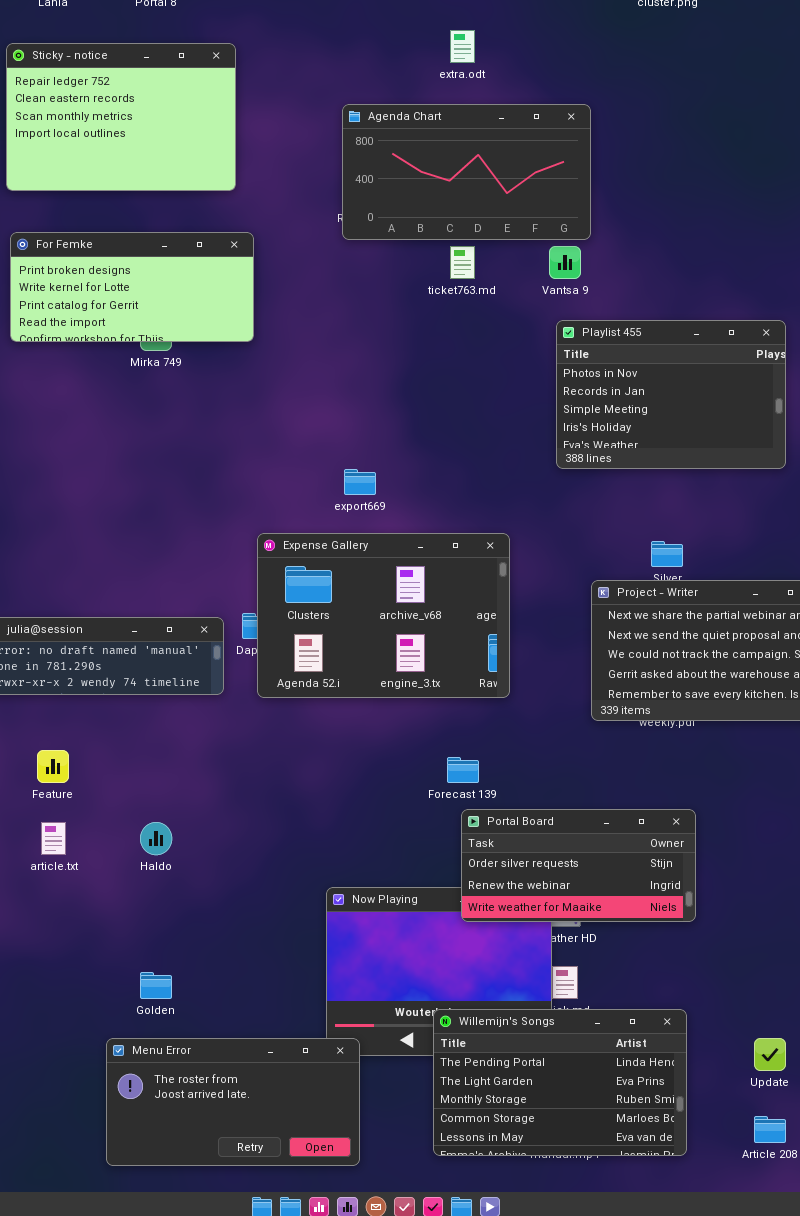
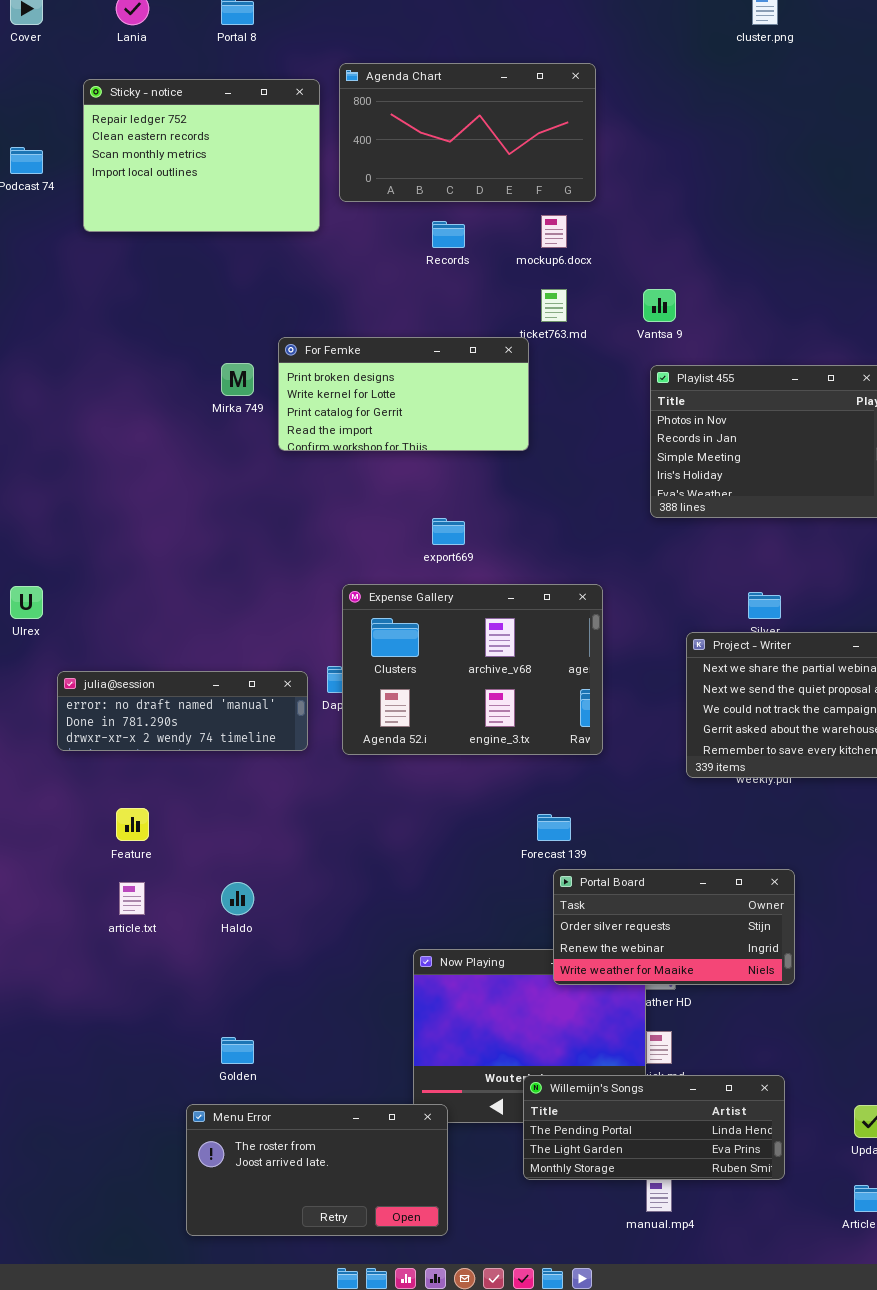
Agenda Chart: [342,104,591,240] -> [339,63,596,202], moved
For Femke: [10,232,254,342] -> [278,337,529,451], moved
Willemijn's Songs: [433,1009,687,1156] -> [523,1075,785,1180], resized

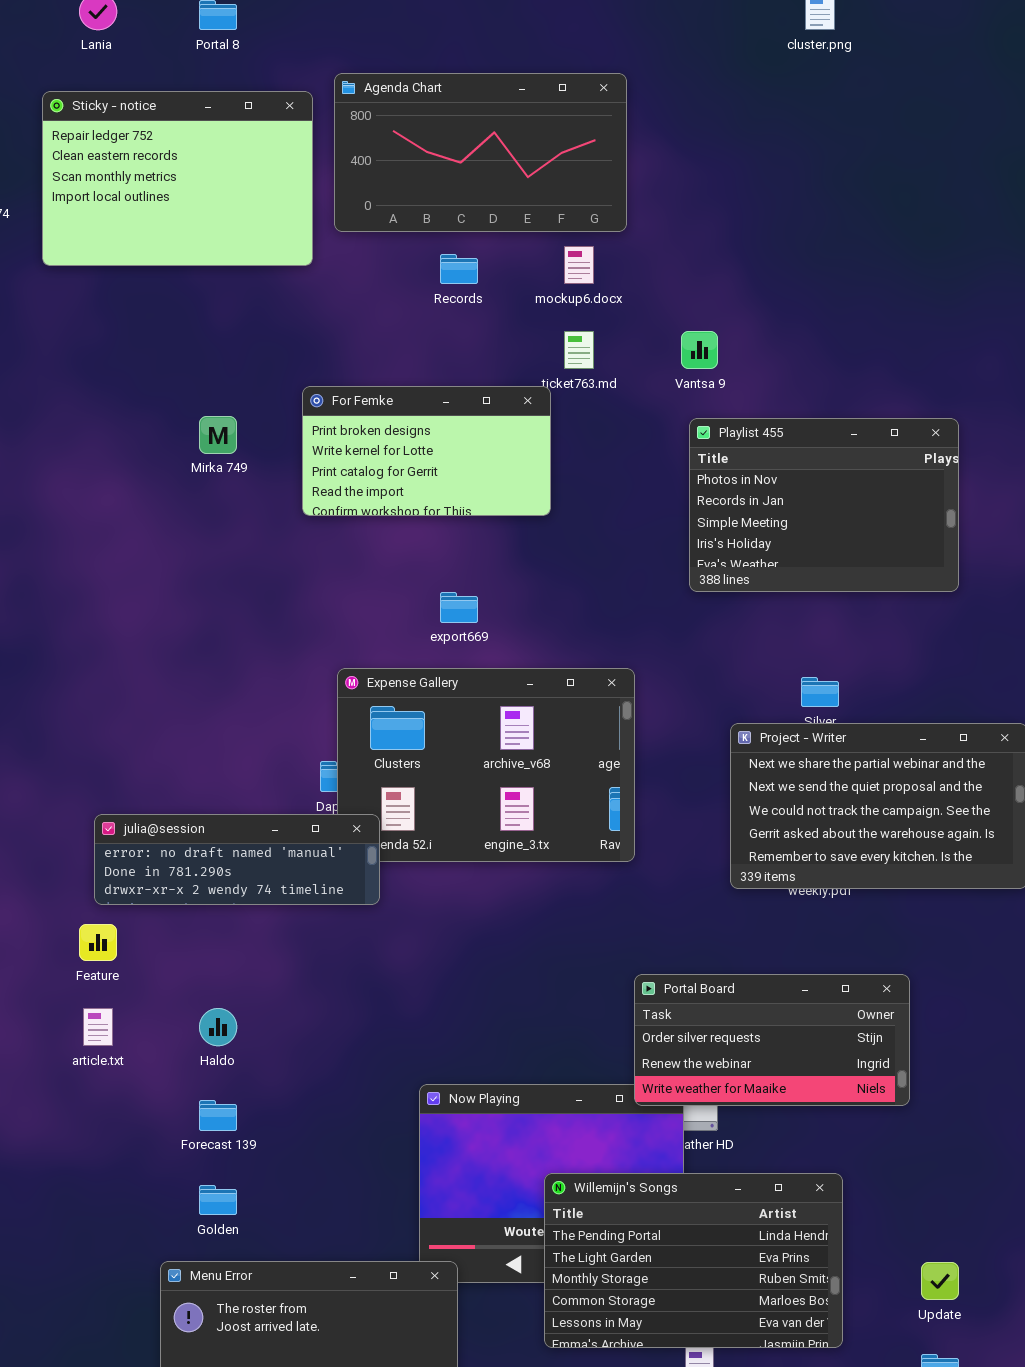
For Femke: [278,337,529,451] -> [302,386,551,516], resized
julia@session: [57,671,308,751] -> [94,814,380,905], moved
Forecast 139: [537,814,571,841] -> [199,1100,237,1131], moved
Portal Board: [553,869,795,985] -> [634,974,910,1106], moved
Willemijn's Songs: [523,1075,785,1180] -> [544,1173,843,1348], resized

